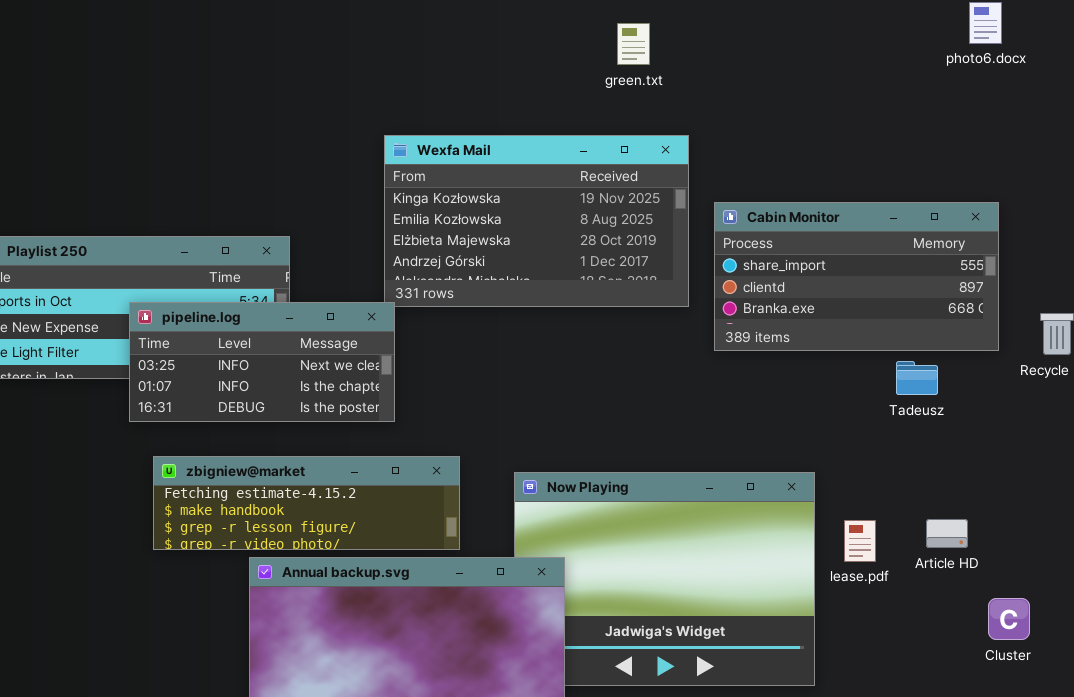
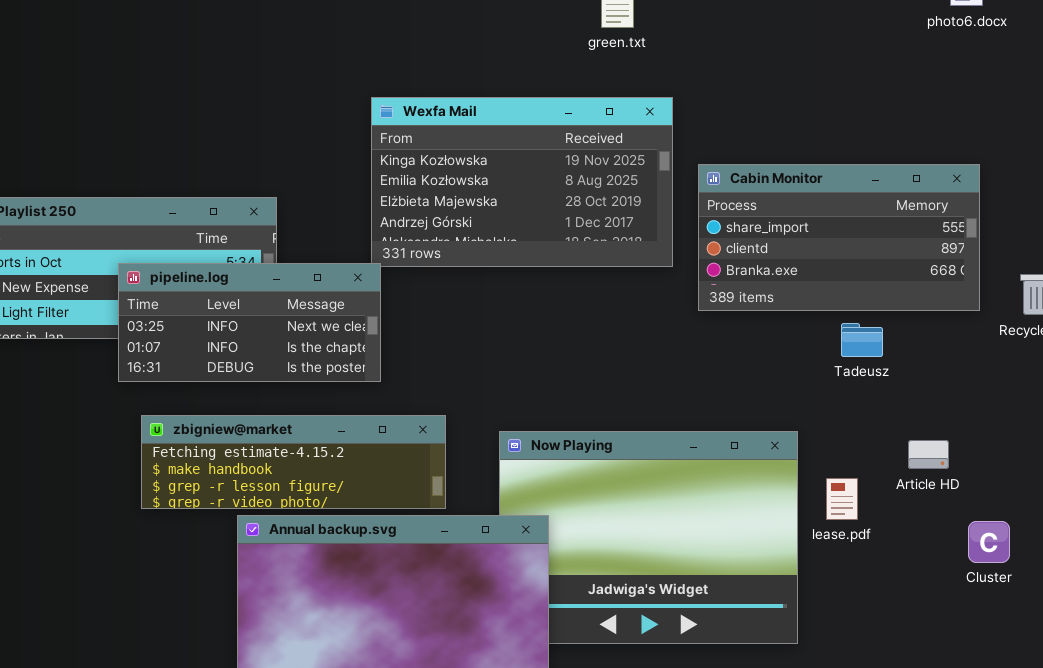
Tadeusz: [896,361,938,395] -> [841,323,883,357], moved
Article HD: [926,519,968,548] -> [908,440,949,469], moved
Cluster: [988,598,1030,640] -> [968,521,1010,563], moved

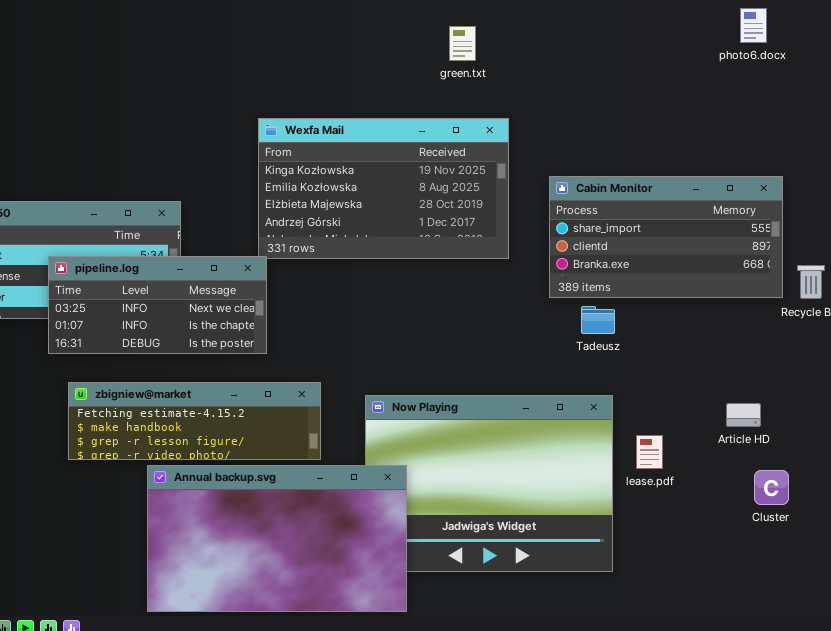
Cabin Monitor: [698,164,980,311] -> [549,176,783,298], moved
Tadeusz: [841,323,883,357] -> [581,306,615,334], moved
Article HD: [908,440,949,469] -> [726,403,761,427], moved

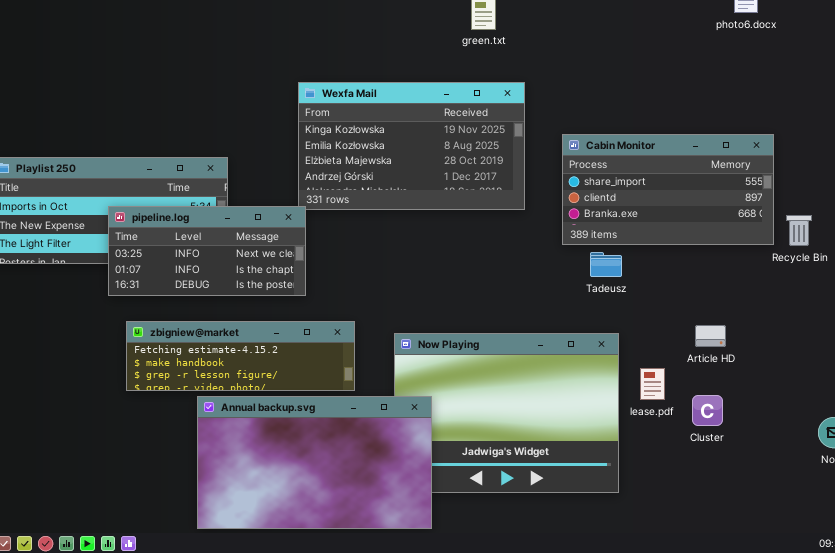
Article HD: [726,403,761,427] -> [695,325,726,347], moved
Cluster: [754,470,789,505] -> [692,395,723,426], moved

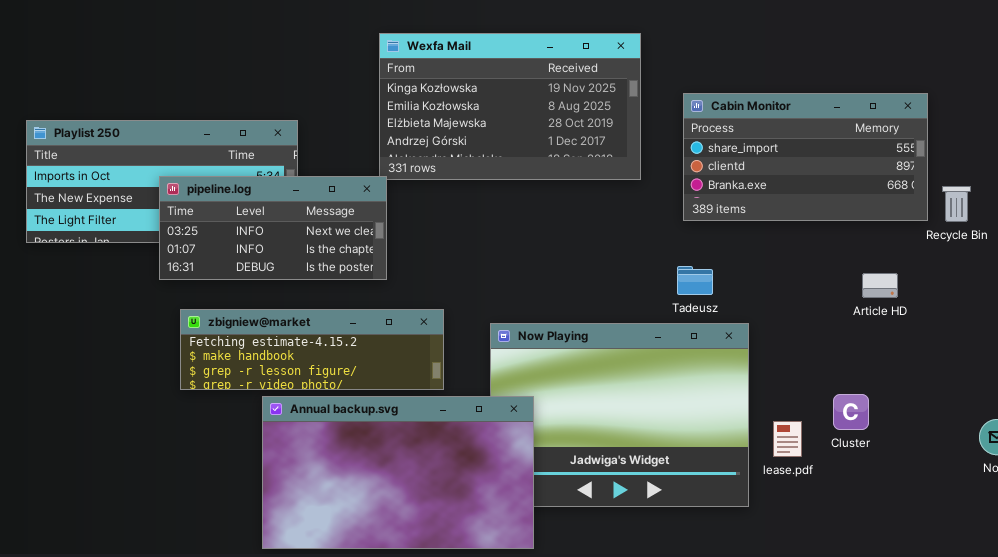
Tadeusz: [590,252,622,277] -> [677,266,713,295], moved
Article HD: [695,325,726,347] -> [862,273,898,298], moved
lease.pdf: [640,368,665,400] -> [773,421,802,457], moved

